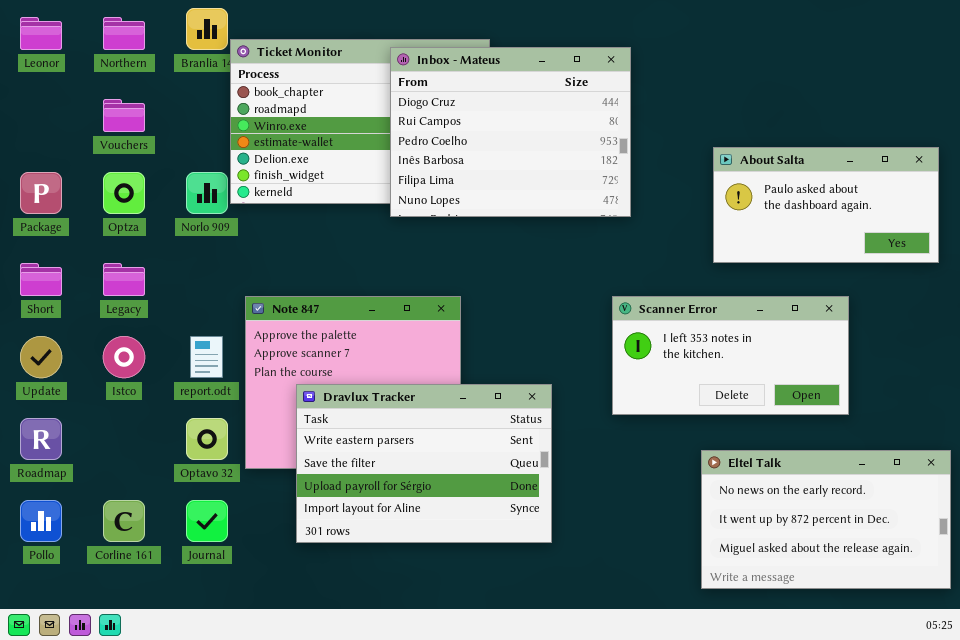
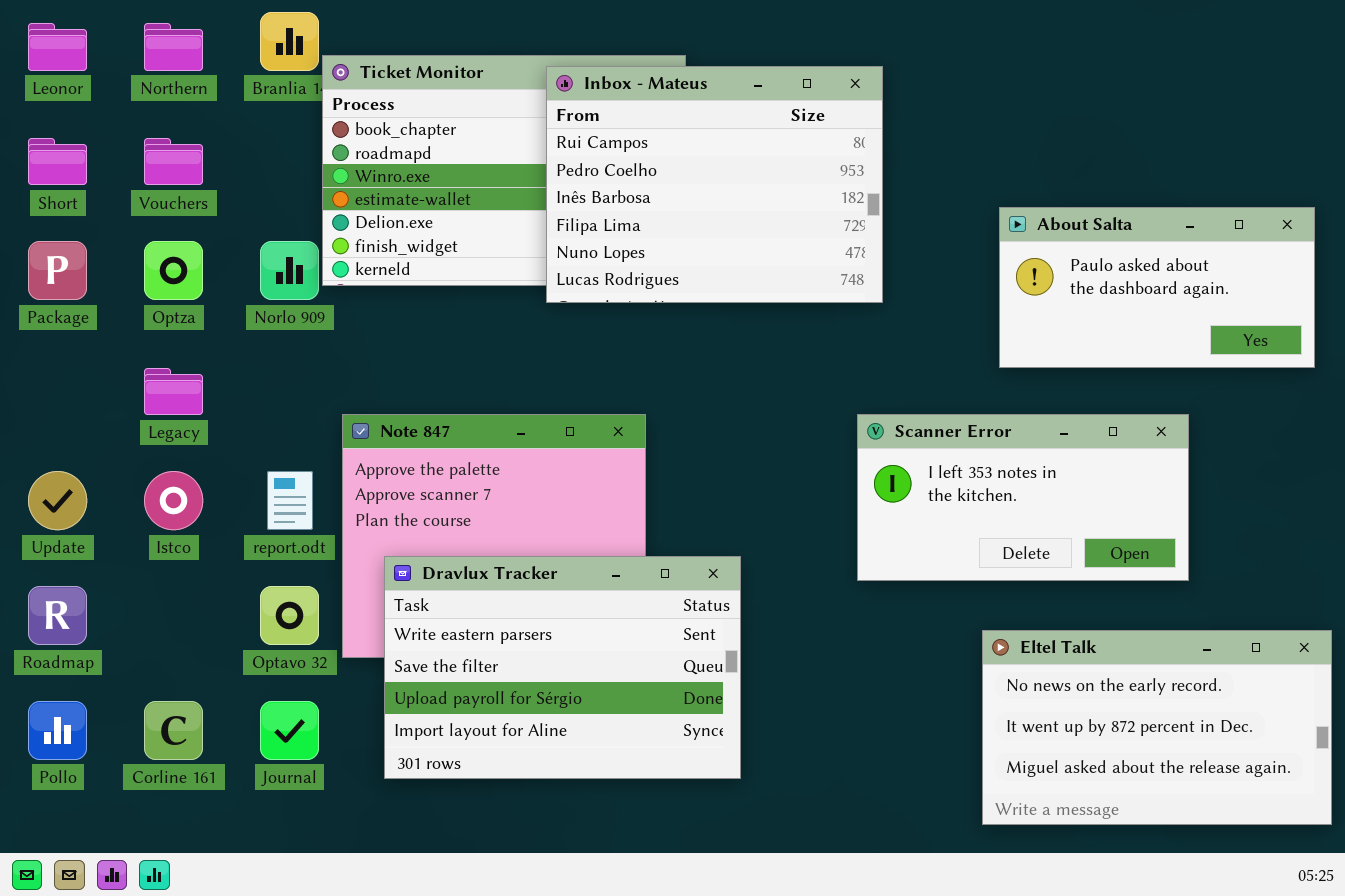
Inbox - Mateus: [390,47,631,217] -> [546,66,883,303], scrolled down 1 row
Short: [20,263,62,296] -> [28,138,87,185], moved
Dravlux Tracker: [296,384,552,543] -> [384,556,741,779], moved

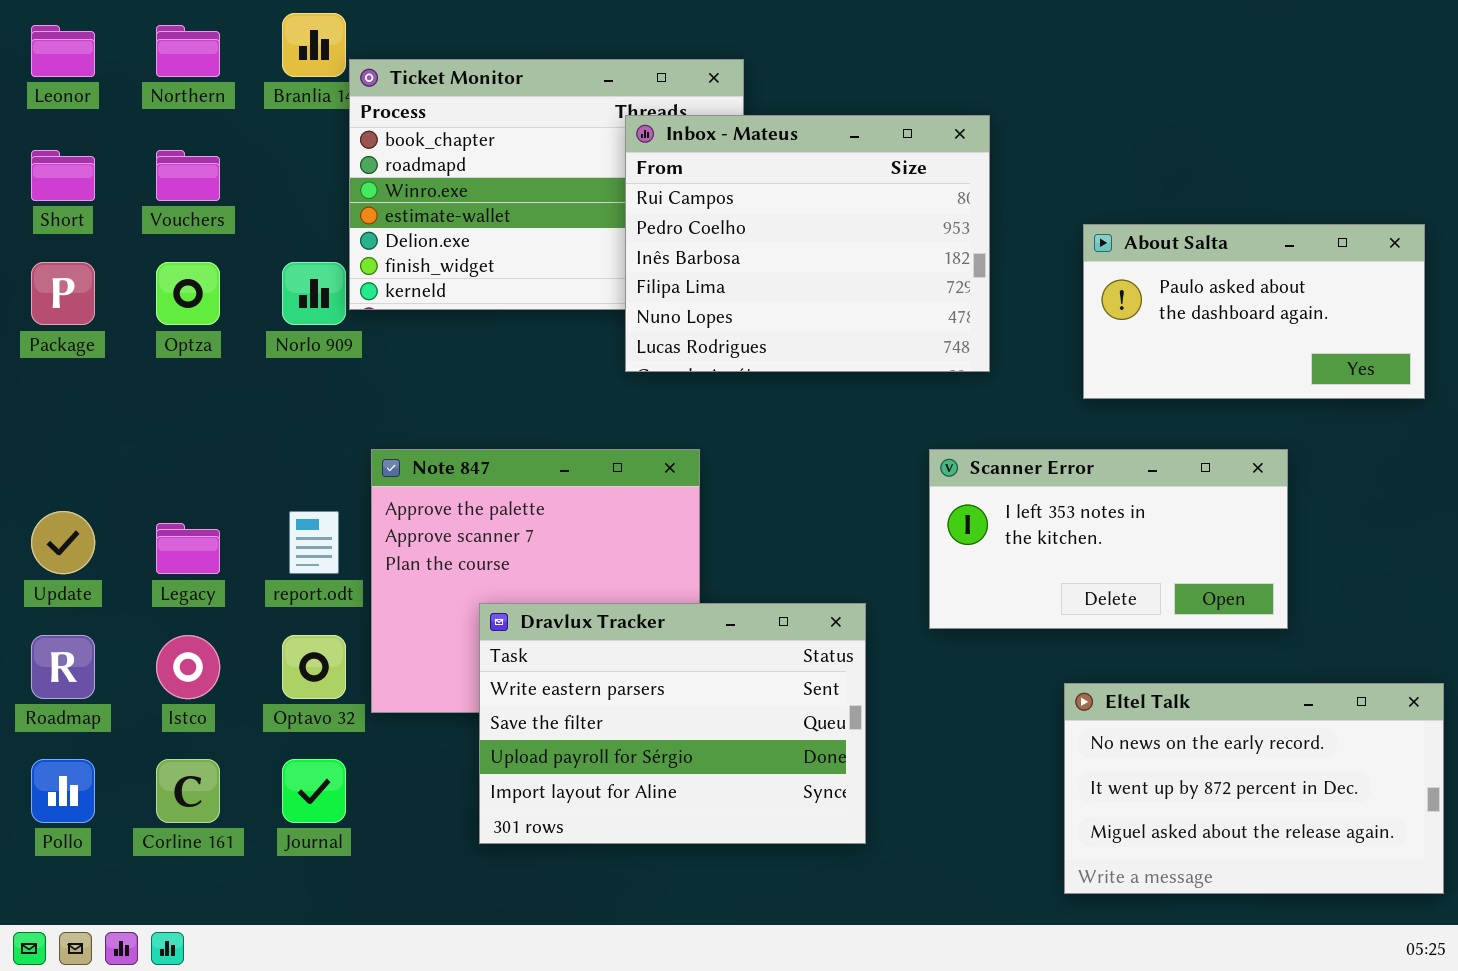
Inbox - Mateus: [546,66,883,303] -> [625,115,990,372], moved
Legacy: [144,368,203,415] -> [156,523,220,574], moved
Istco: [144,471,203,530] -> [156,635,220,699], moved
Dravlux Tracker: [384,556,741,779] -> [479,603,866,844], moved

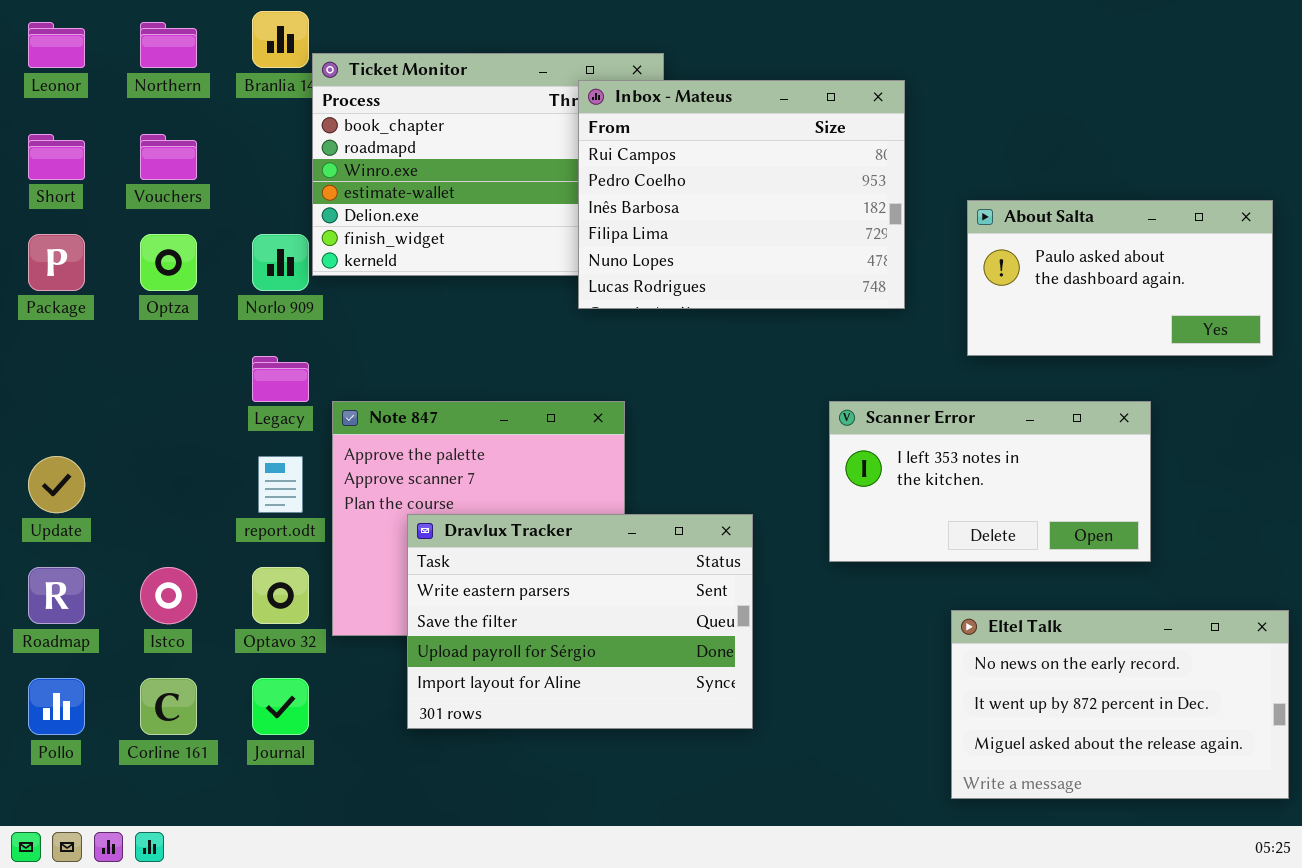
Inbox - Mateus: [625,115,990,372] -> [578,80,905,309], moved
Legacy: [156,523,220,574] -> [252,356,309,402], moved
Dravlux Tracker: [479,603,866,844] -> [407,514,753,729], moved

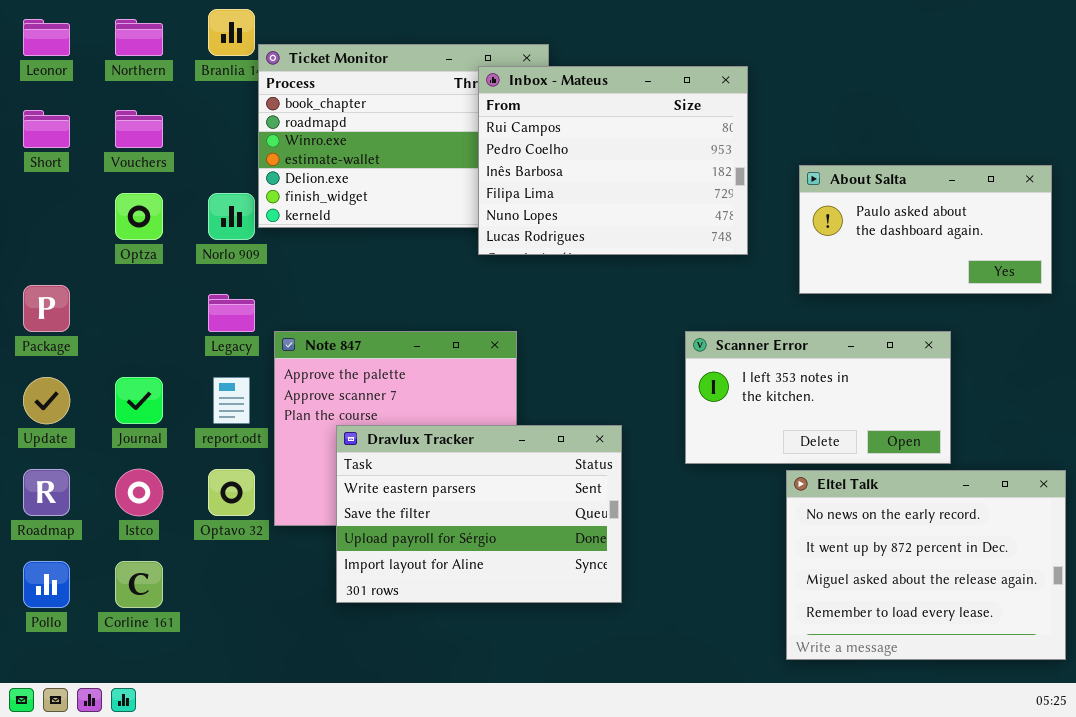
Package: [28,234,85,291] -> [23,285,70,332], moved
Eltel Talk: [951,610,1289,799] -> [786,470,1066,660], resized
Journal: [252,678,309,735] -> [115,377,163,424], moved

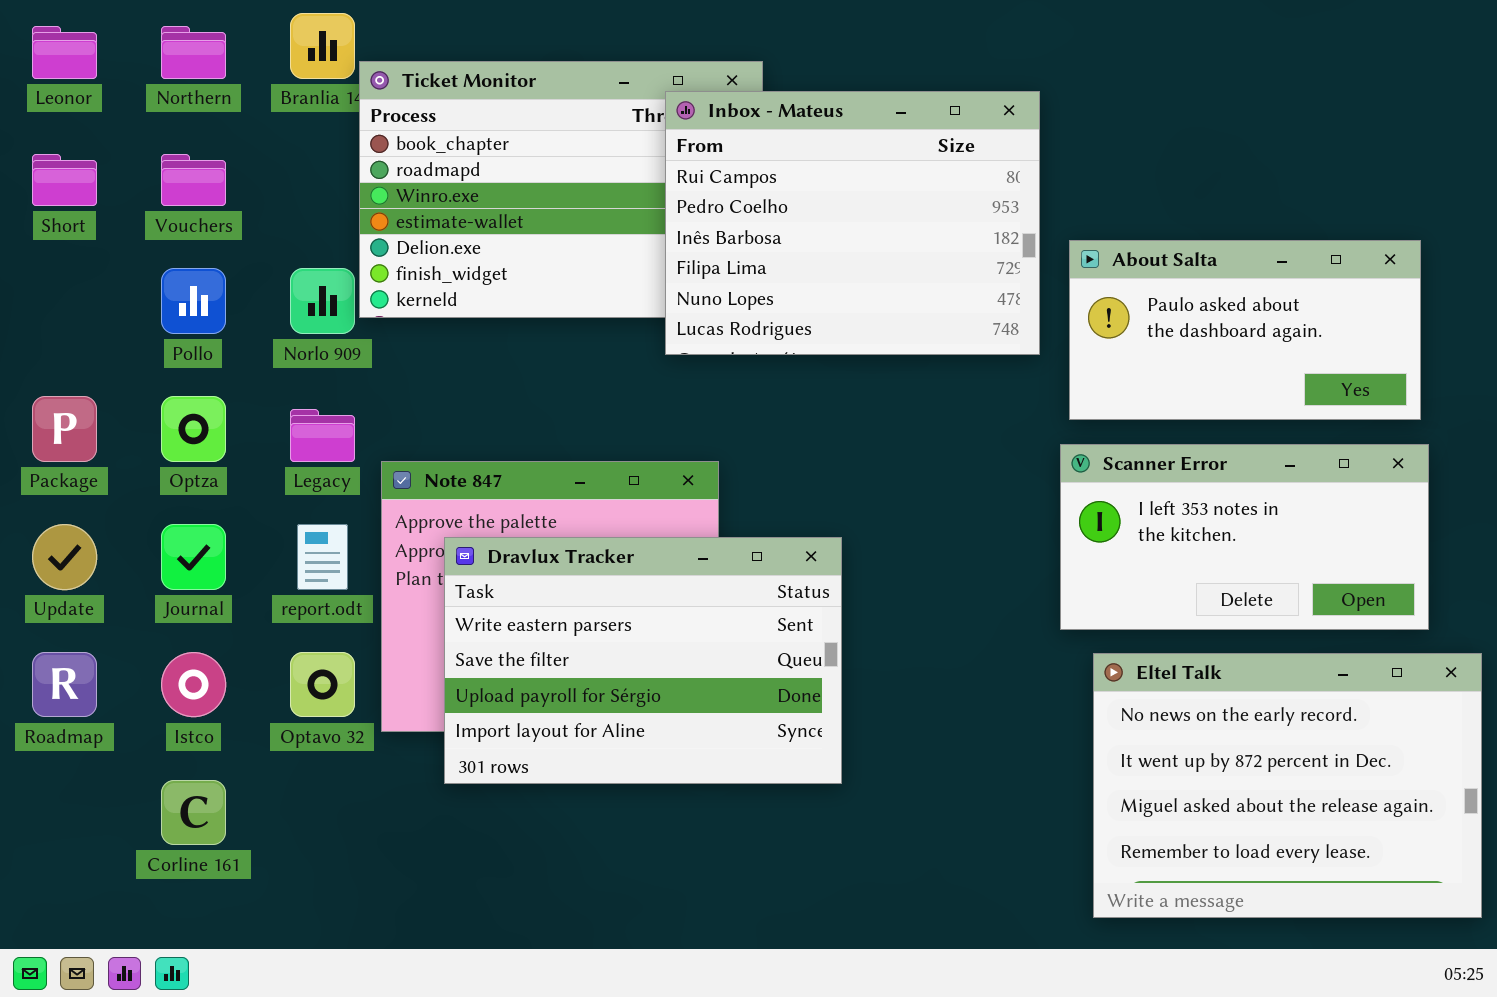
About Salta: [799,165,1052,294] -> [1069,240,1421,420], moved
Optza: [115,193,163,240] -> [161,396,226,462], moved
Scanner Error: [685,331,951,464] -> [1060,444,1429,630], moved
Dravlux Tracker: [336,425,622,603] -> [444,537,842,784], moved
Pollo: [23,561,70,608] -> [161,268,226,334], moved

